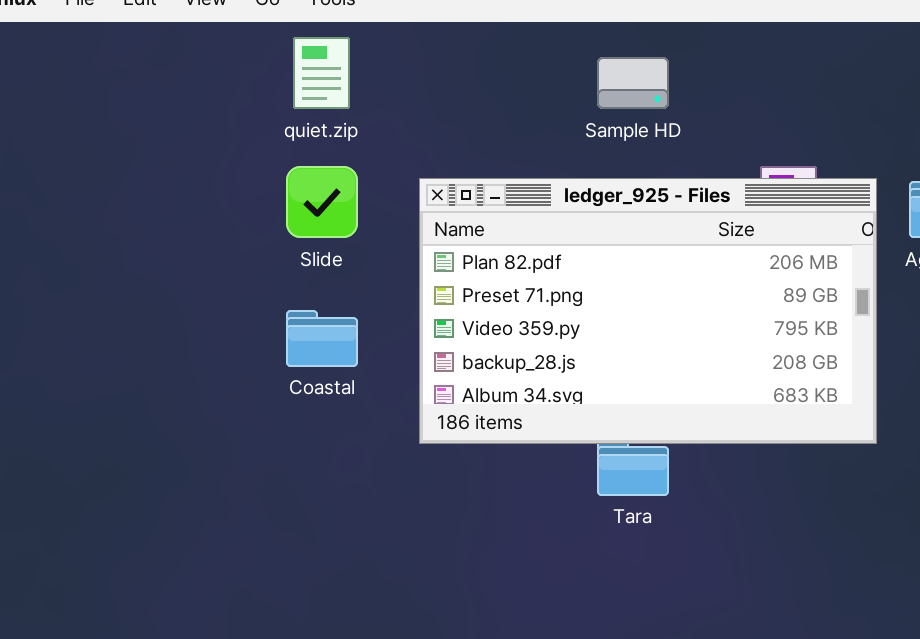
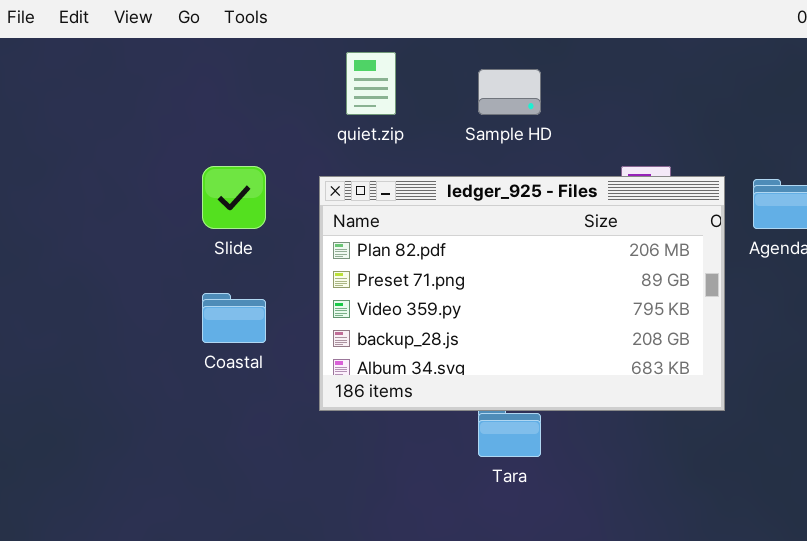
quiet.zip: [293,37,350,109] -> [346,52,396,115], moved

